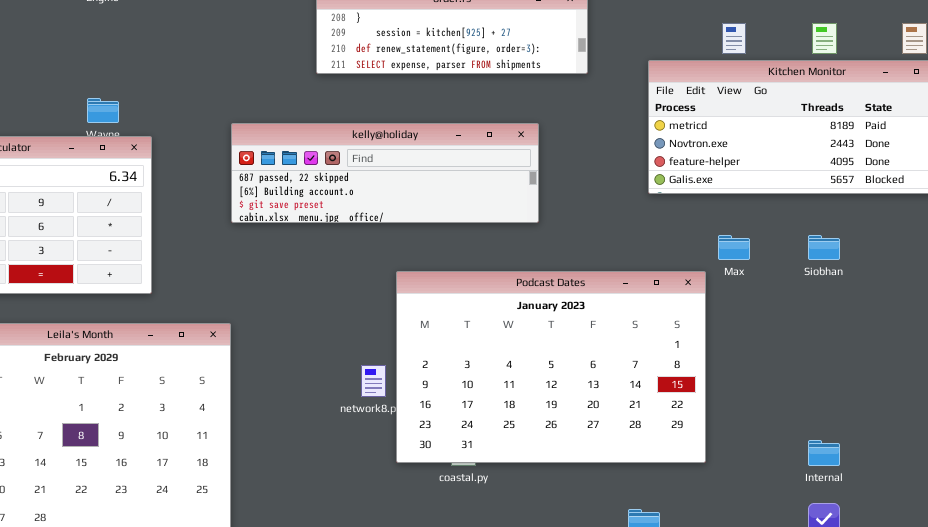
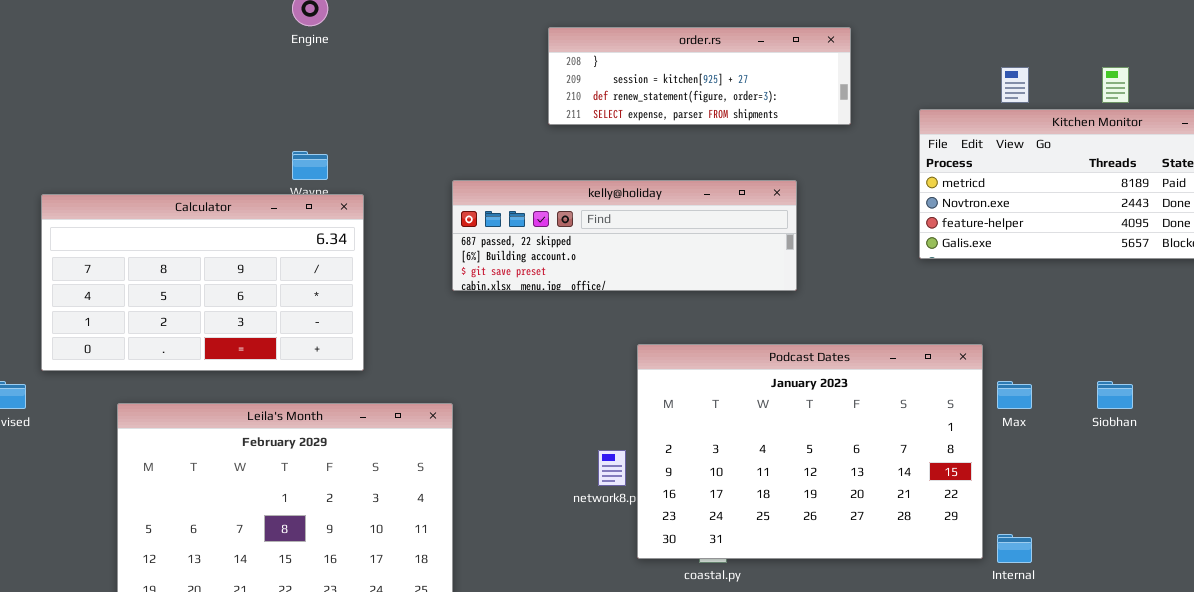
Max: [718,235,750,260] -> [997,381,1032,409], moved
Siobhan: [808,235,840,260] -> [1097,381,1133,409], moved
Internal: [808,440,840,466] -> [997,534,1032,563], moved

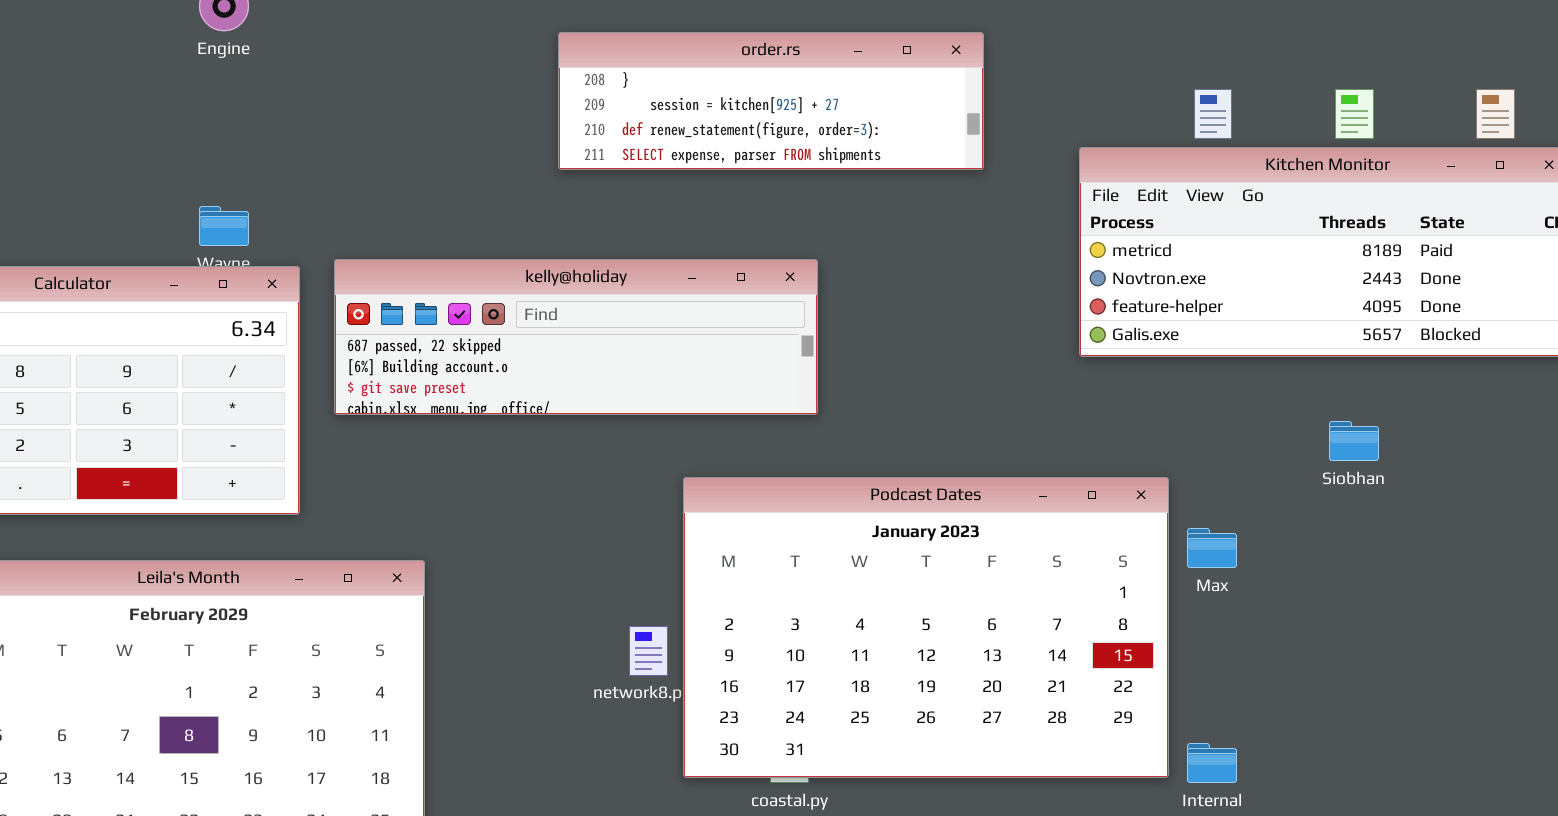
kelly@holiday: [452,180,797,291] -> [334,259,818,415], moved
Siobhan: [1097,381,1133,409] -> [1329,421,1379,461], moved

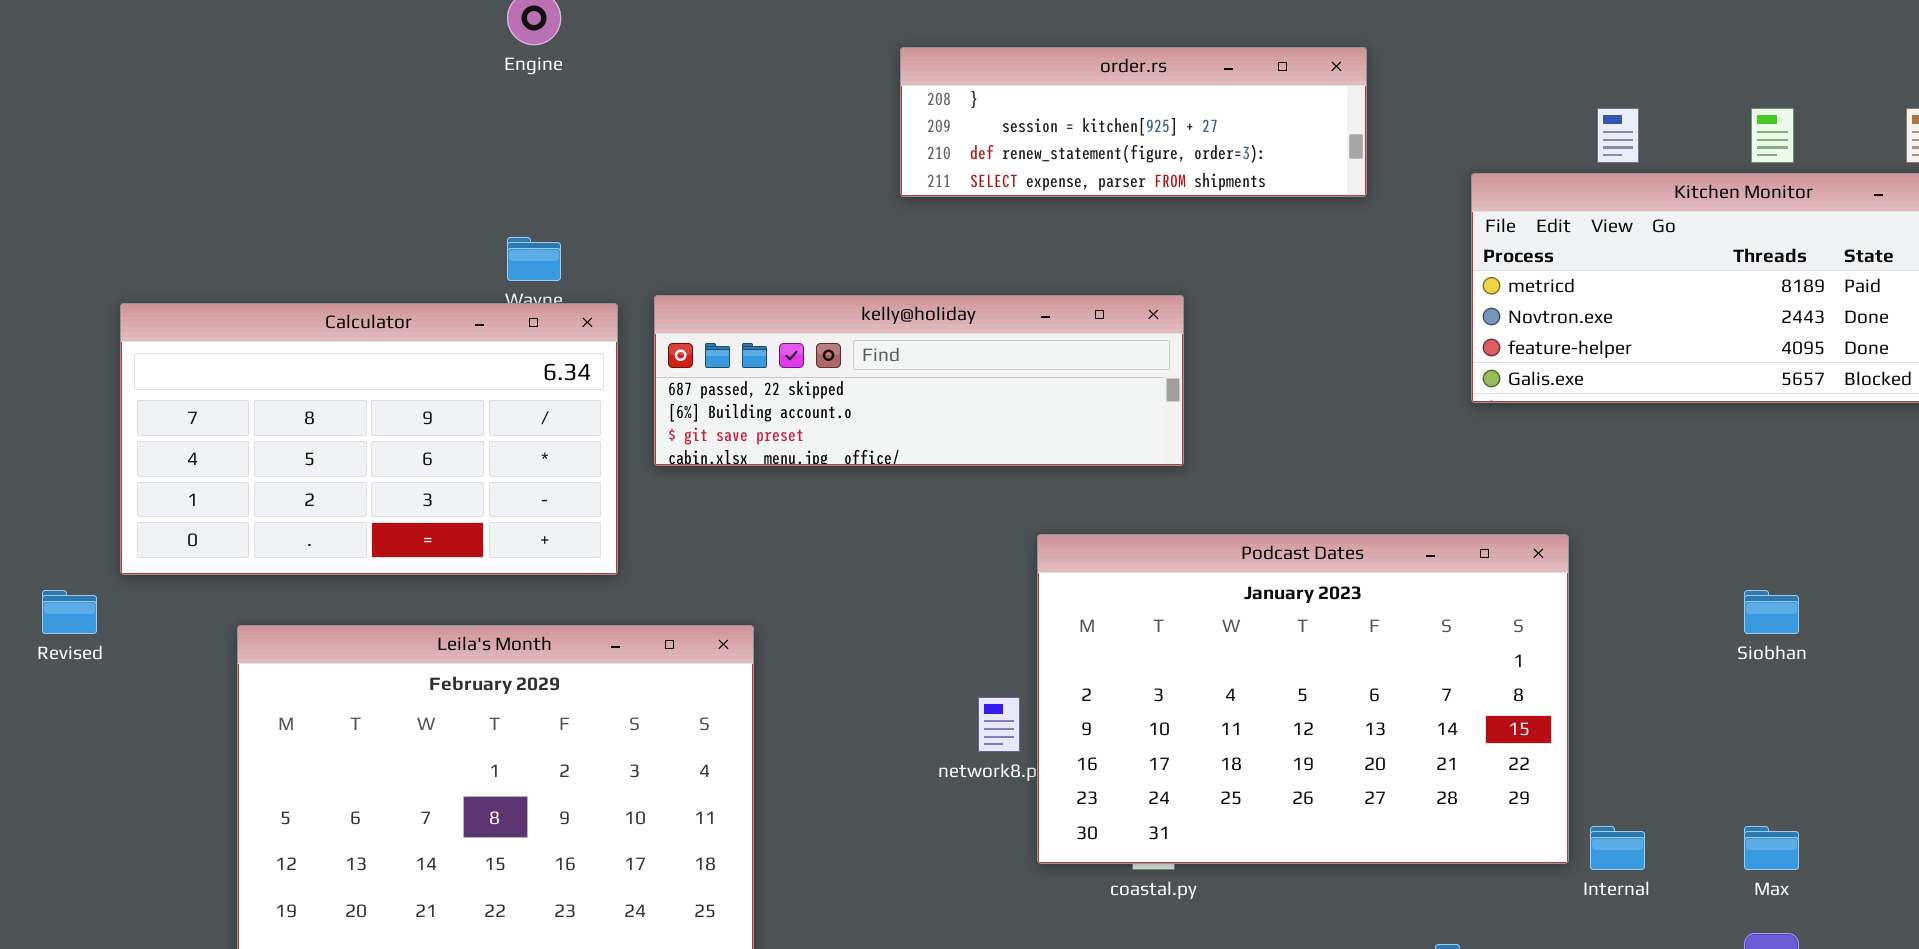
Siobhan: [1329,421,1379,461] -> [1744,590,1799,634], moved
Max: [1187,528,1237,568] -> [1744,826,1799,870], moved

